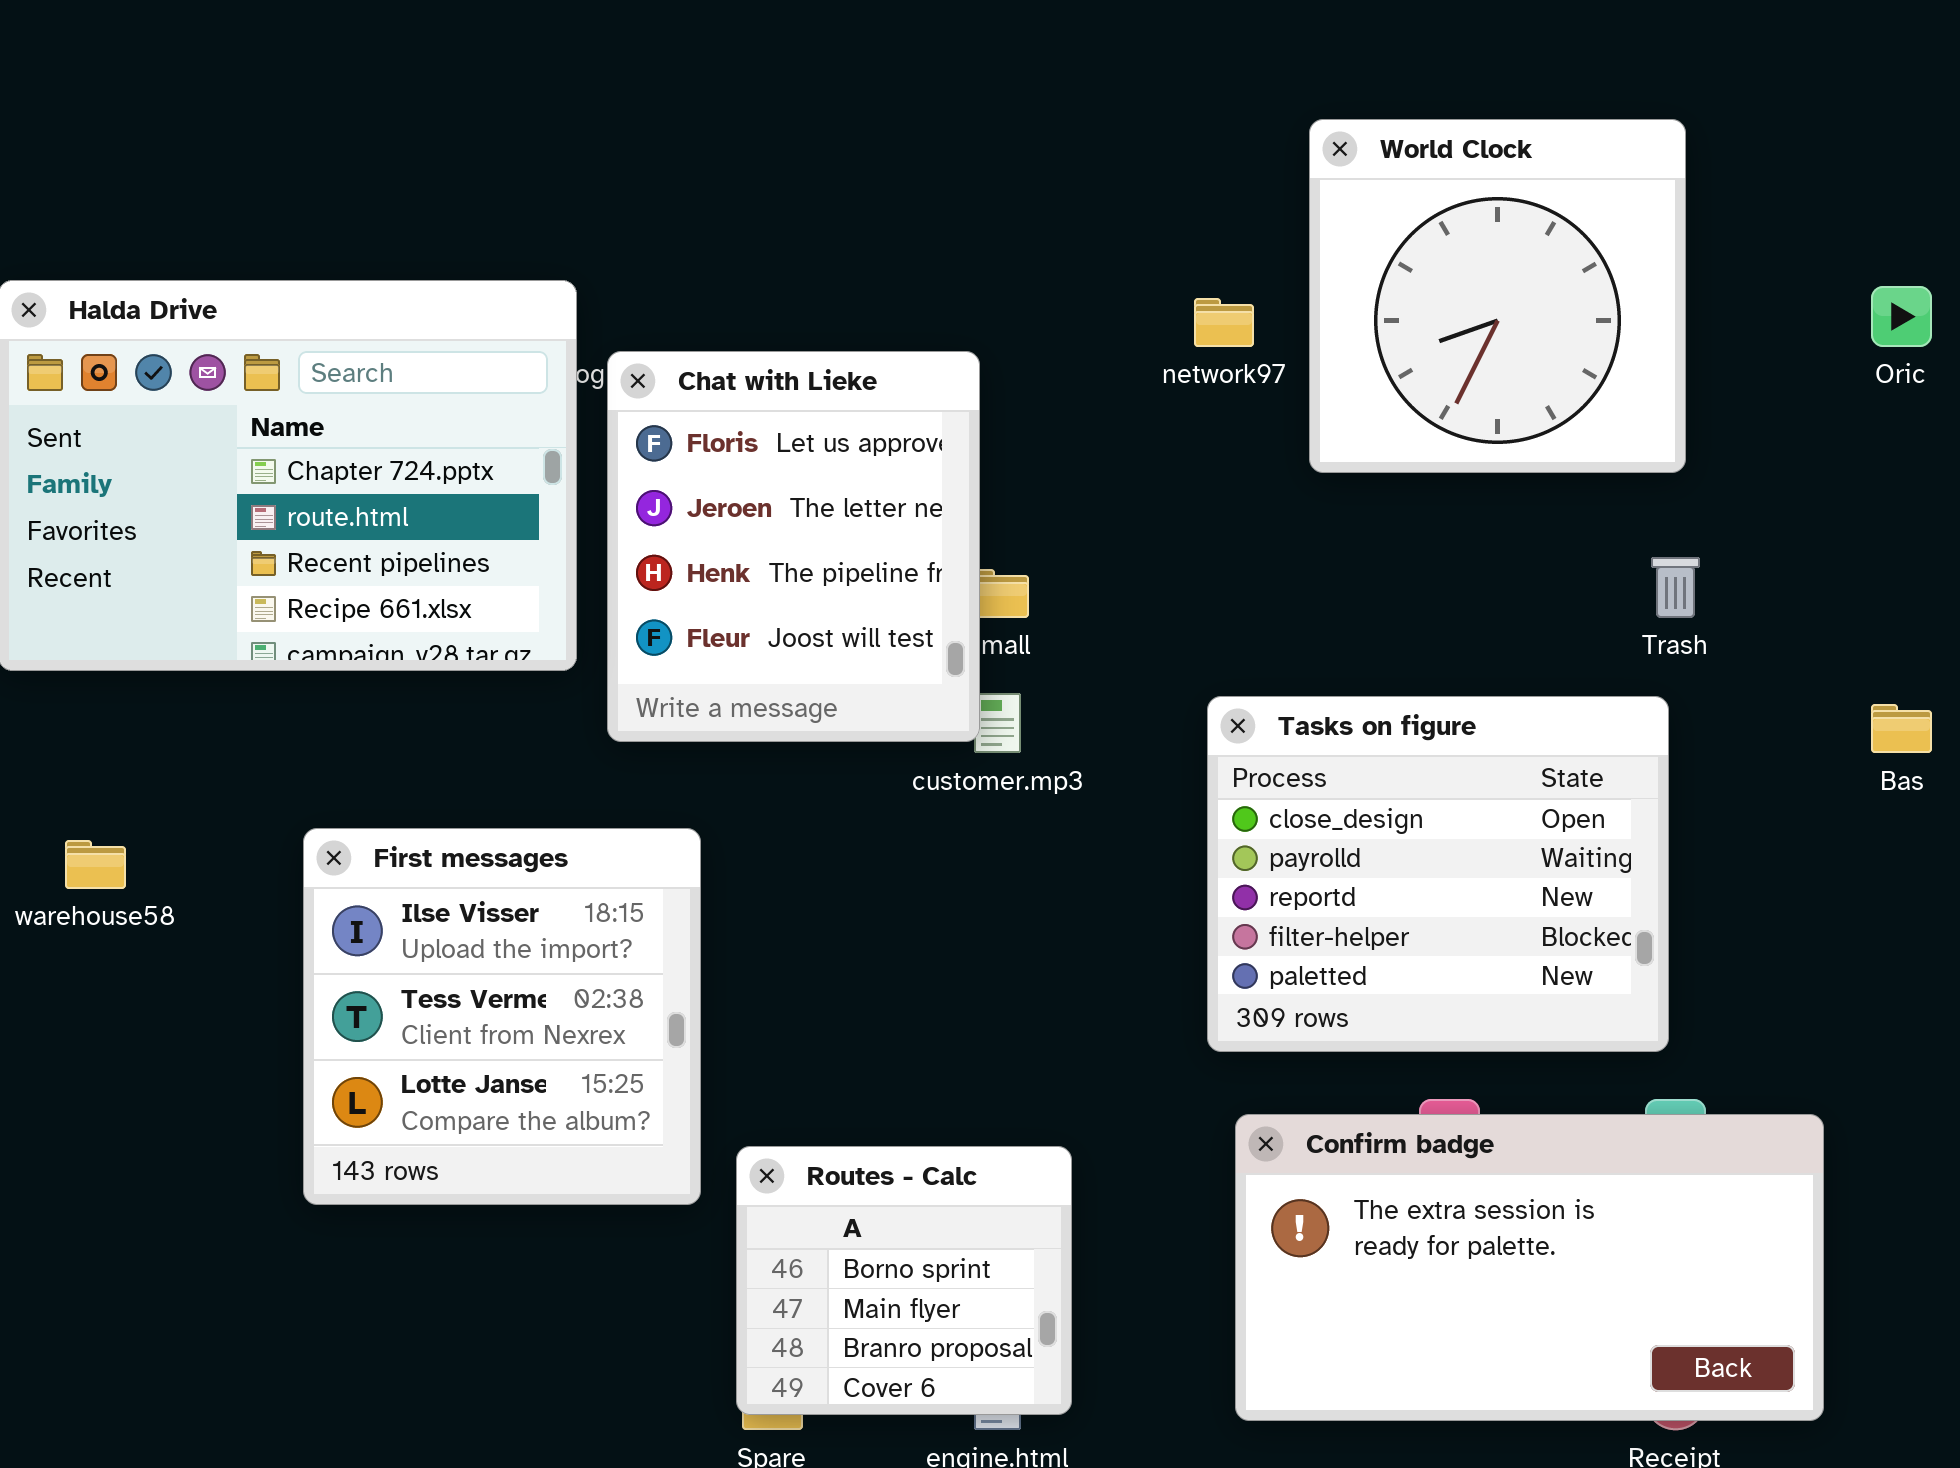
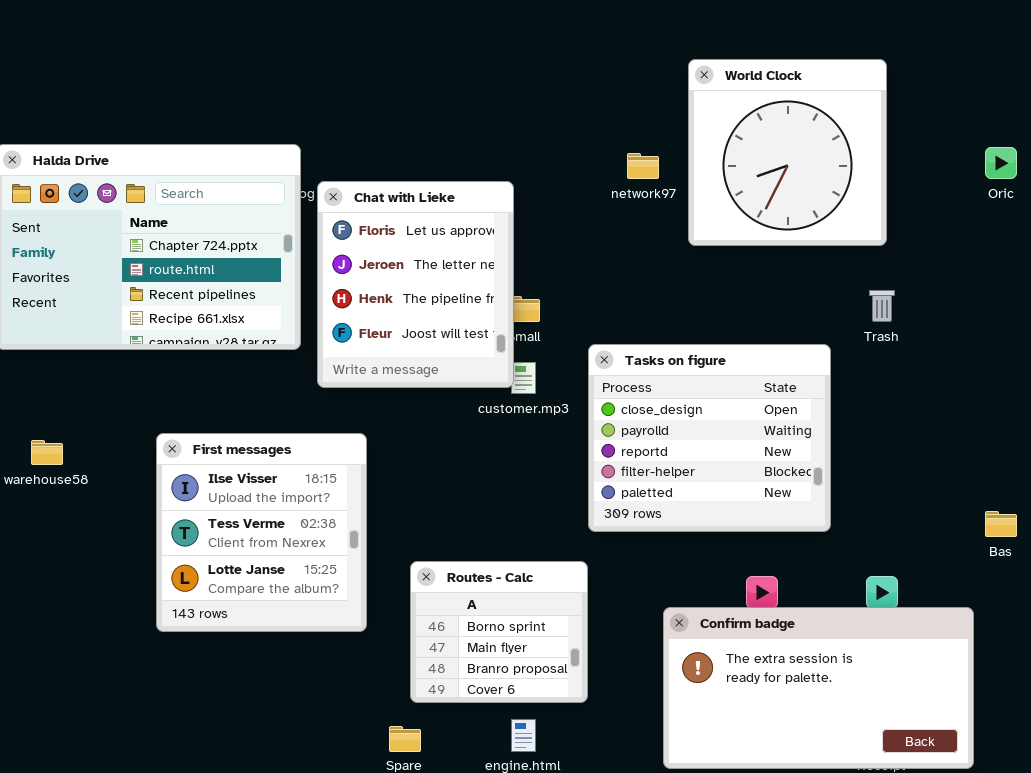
Tasks on figure: [1207,696,1669,1052] -> [588,344,831,532], moved
Bas: [1871,704,1932,753] -> [985,511,1017,537], moved
Confirm badge: [1235,1114,1824,1421] -> [663,607,974,769], moved
Routes - Calc: [736,1146,1072,1415] -> [410,561,588,703], moved

